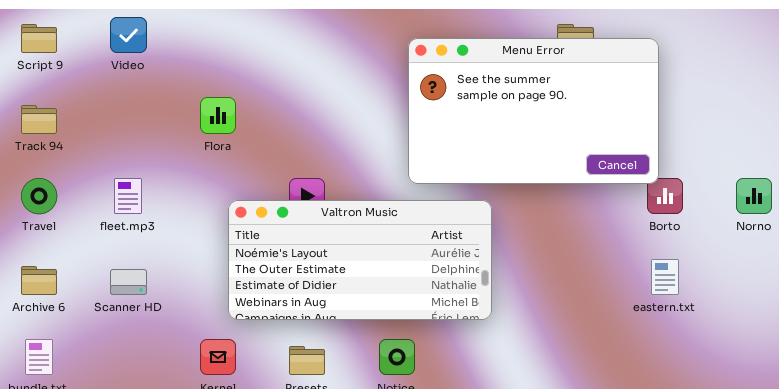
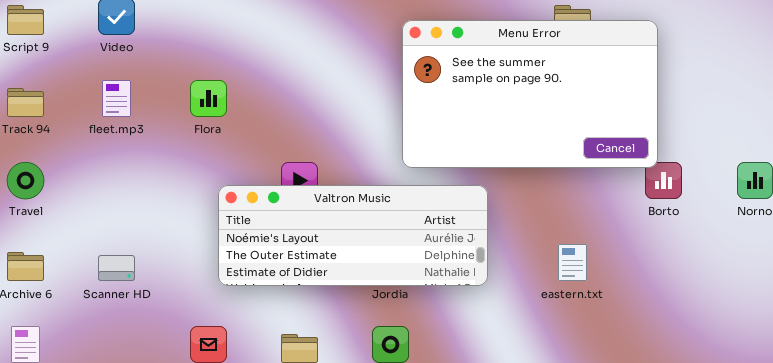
fleet.mp3: [114,178,142,214] -> [102,80,131,117], moved
Valtron Music: [228,200,492,320] -> [218,185,488,286], resized
eastern.txt: [651,259,679,295] -> [558,244,587,281], moved

